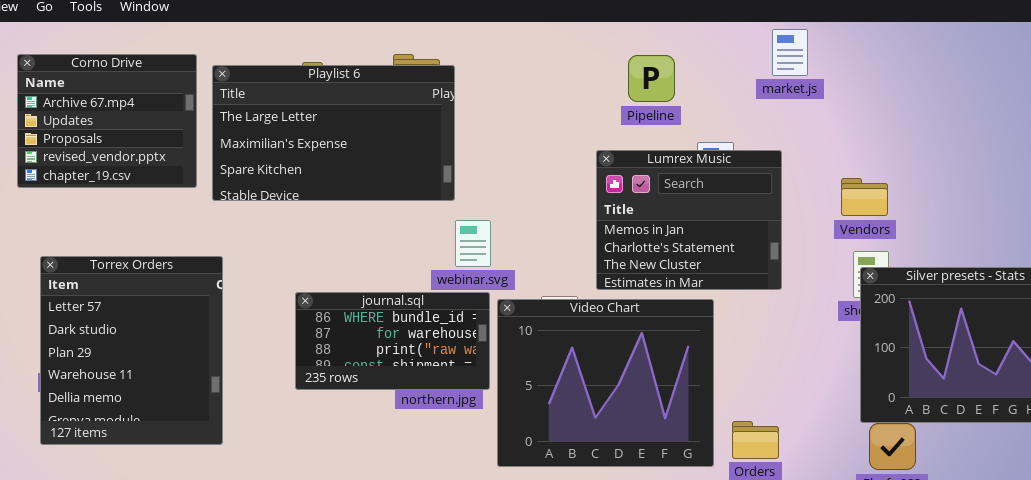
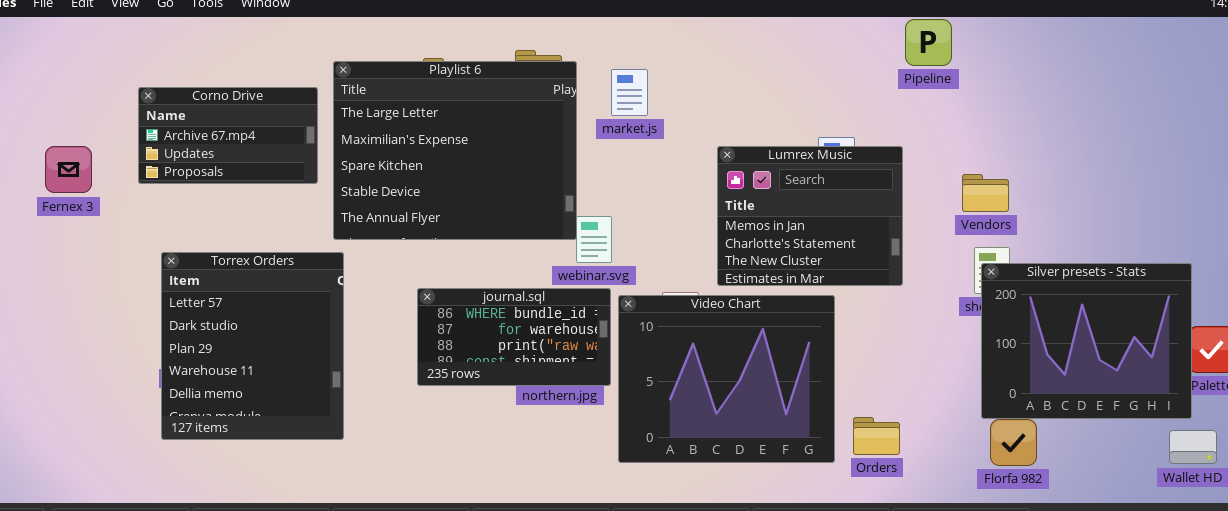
market.js: [772,29,808,76] -> [611,69,648,116], moved
Corno Drive: [17,54,197,188] -> [138,87,318,184], resized
Pipeline: [628,55,675,102] -> [905,19,952,66], moved
Playlist 6: [212,65,455,201] -> [333,61,577,240], resized

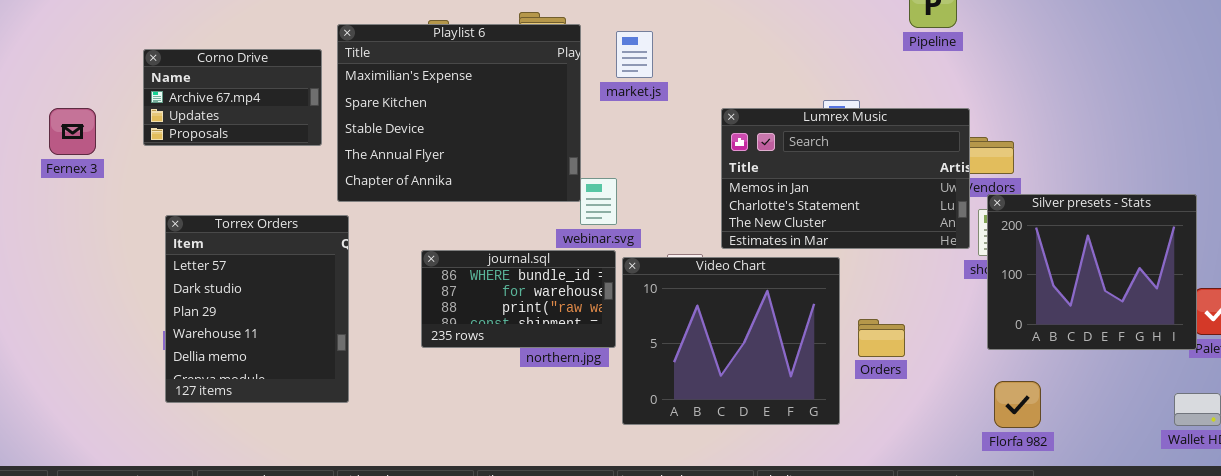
Playlist 6: [333,61,577,240] -> [337,24,581,202], scrolled down 1 row
Lumrex Music: [717,146,903,286] -> [721,108,970,249], resized
Silver presets - Stats: [981,263,1192,419] -> [987,194,1197,350], moved
Orders: [853,417,900,455] -> [858,319,905,357], moved

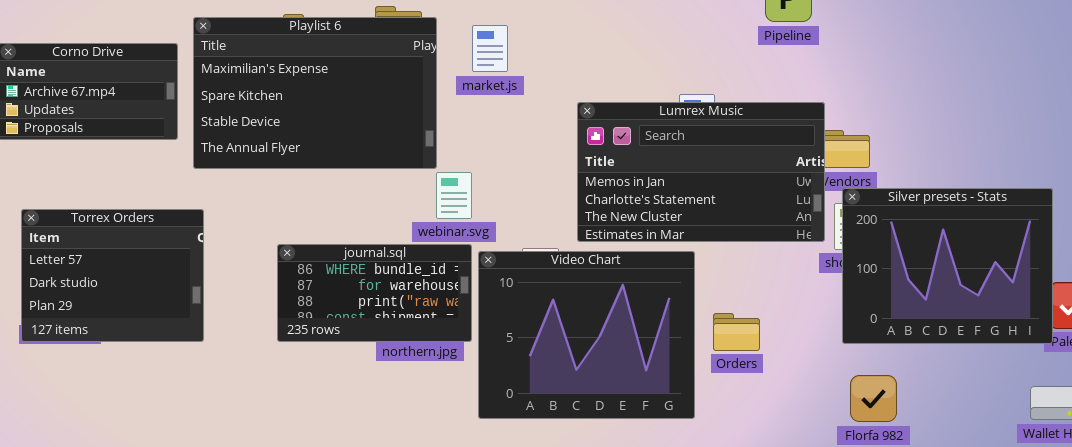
Playlist 6: [337,24,581,202] -> [193,17,437,169], resized
Torrex Orders: [165,215,349,403] -> [21,209,204,342], resized

